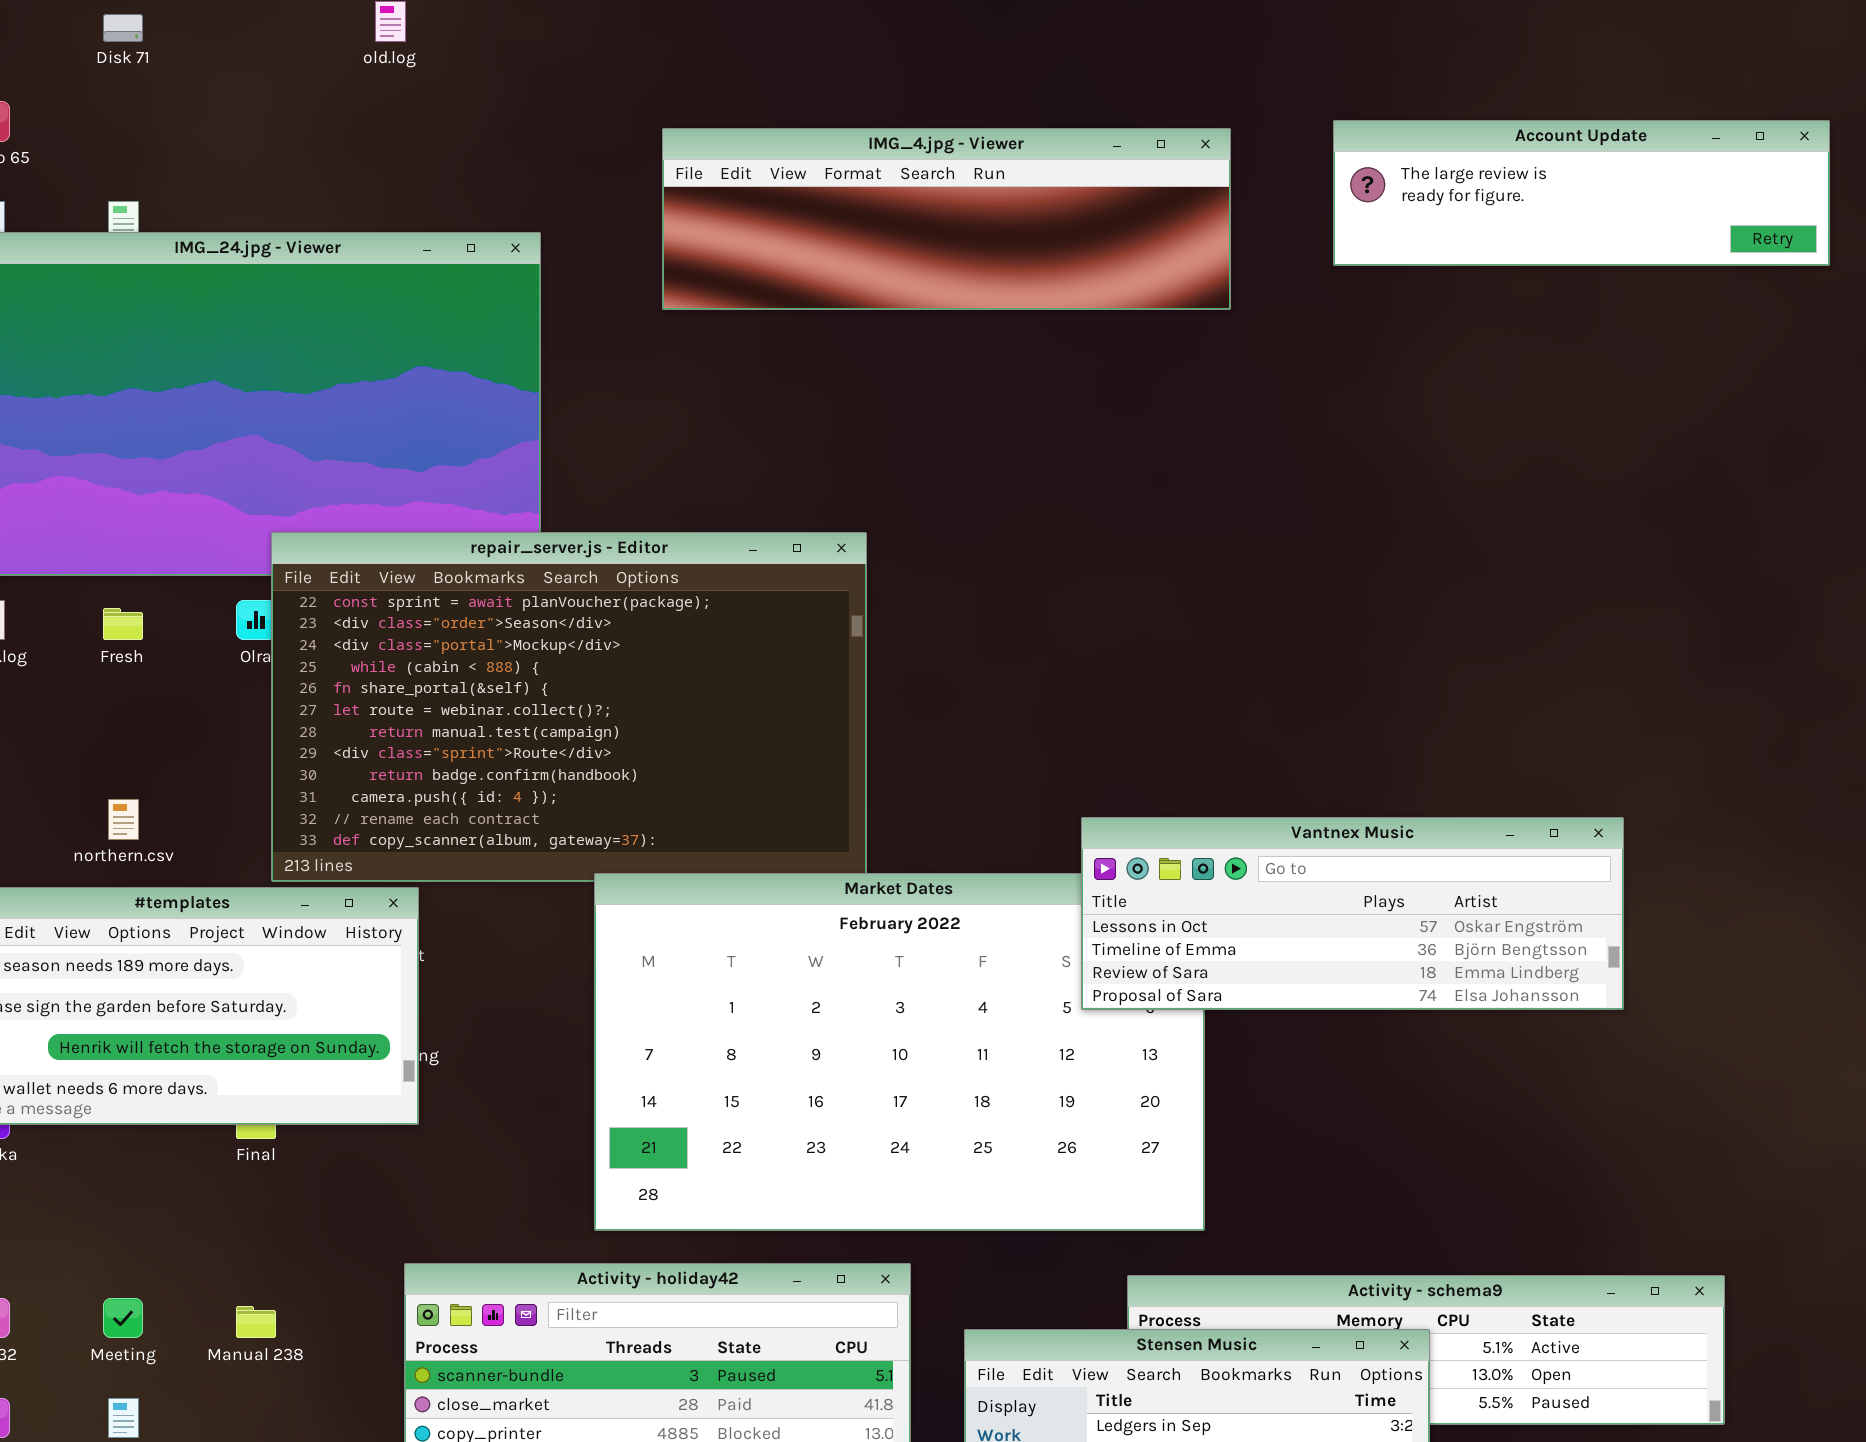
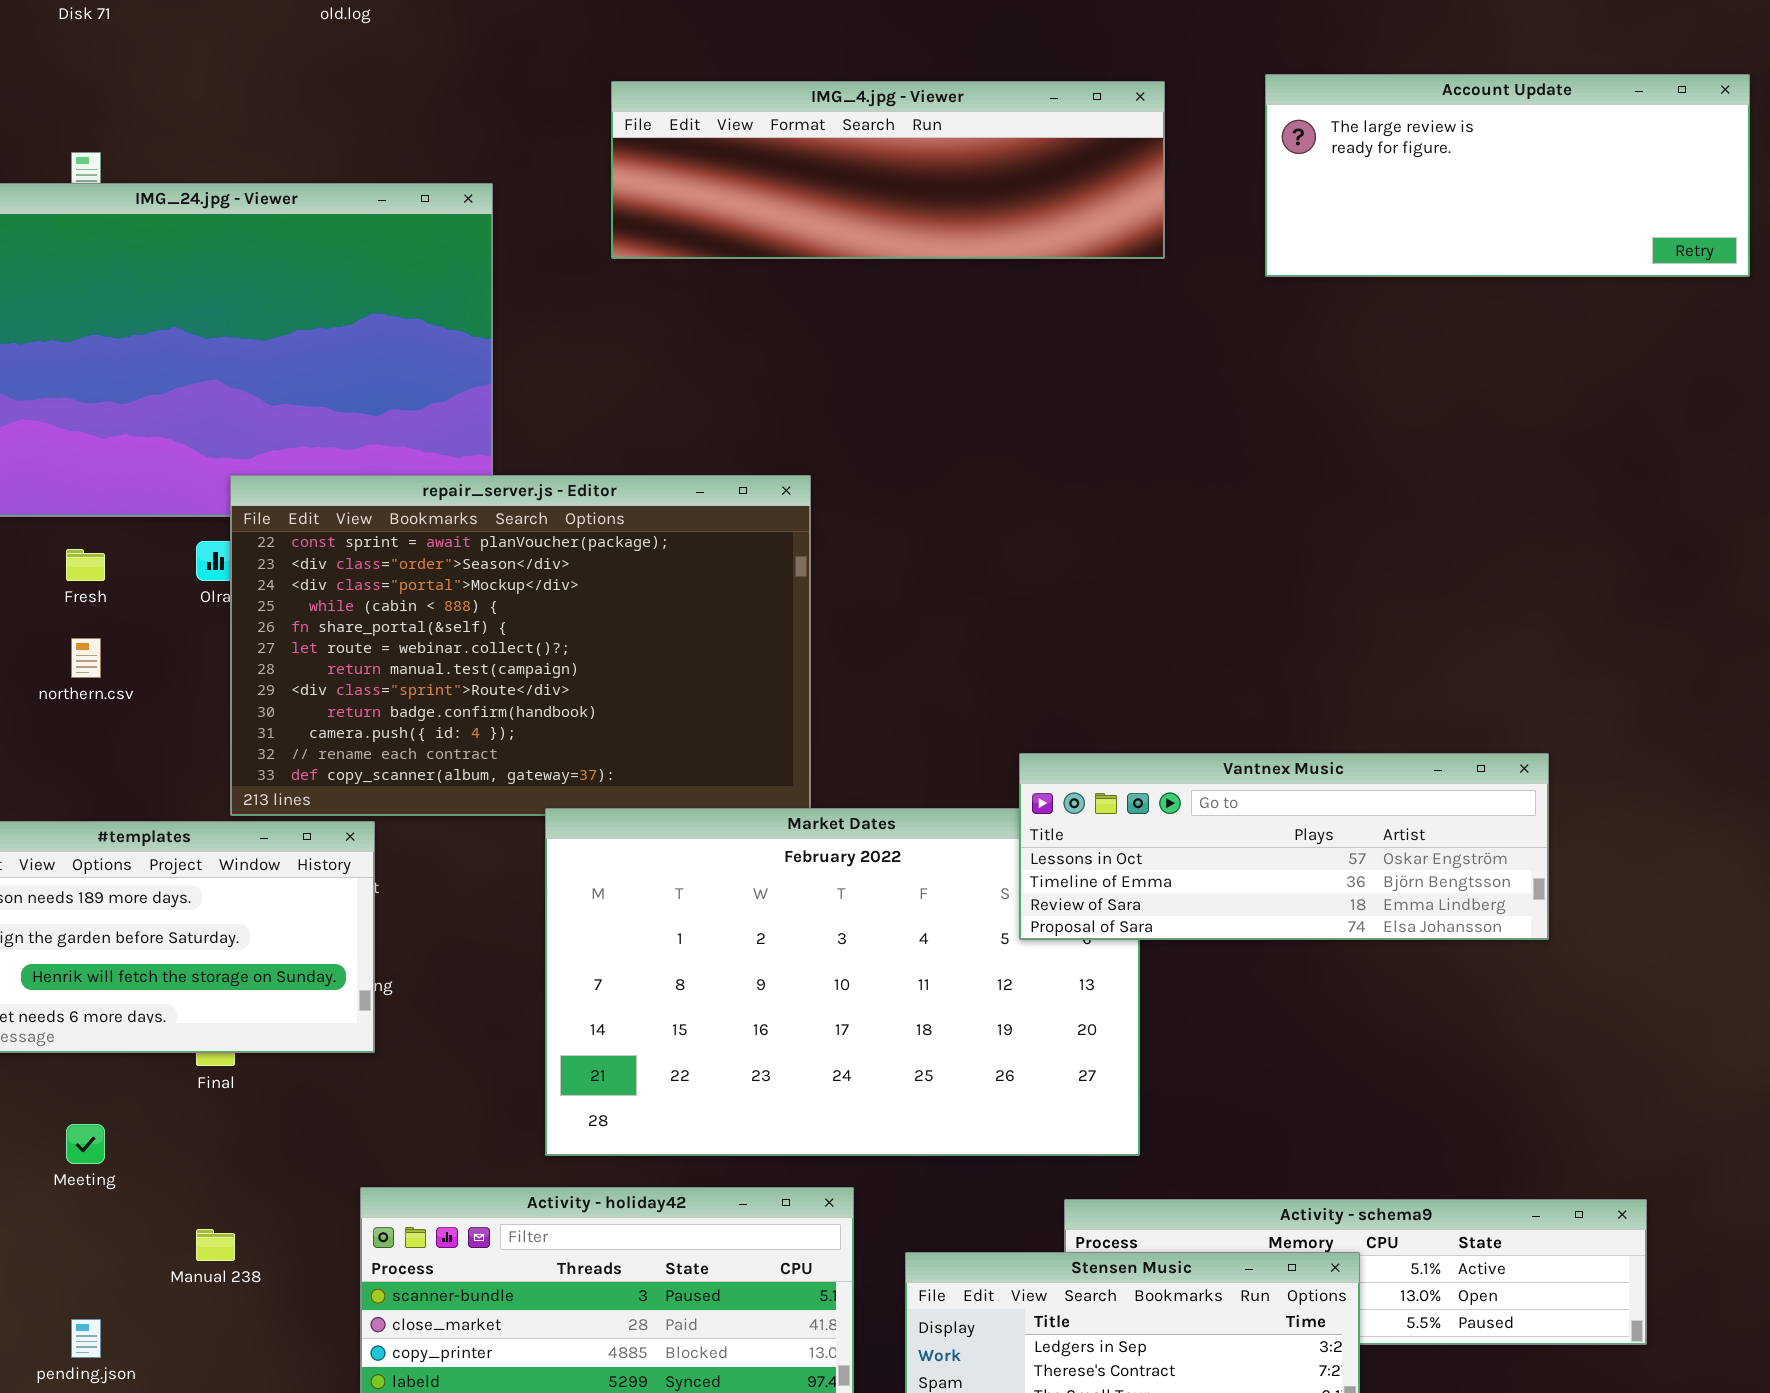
Account Update: [1333,120,1830,266] -> [1265,74,1750,277], resized
northern.csv: [108,799,139,840] -> [71,638,101,678], moved
Meeting: [103,1298,143,1338] -> [66,1124,105,1164], moved

